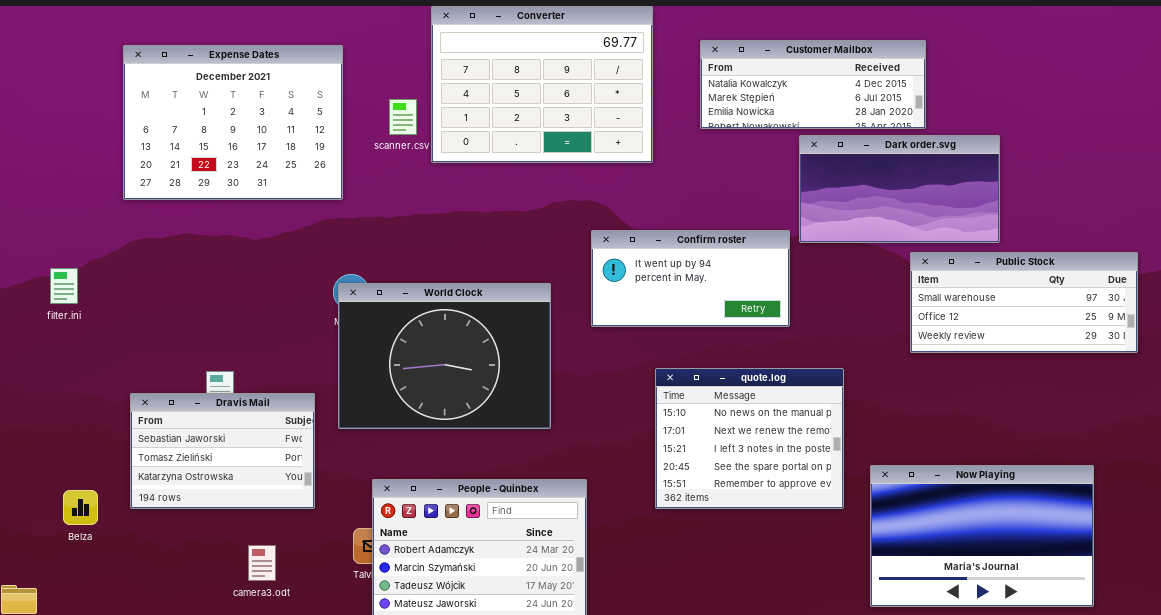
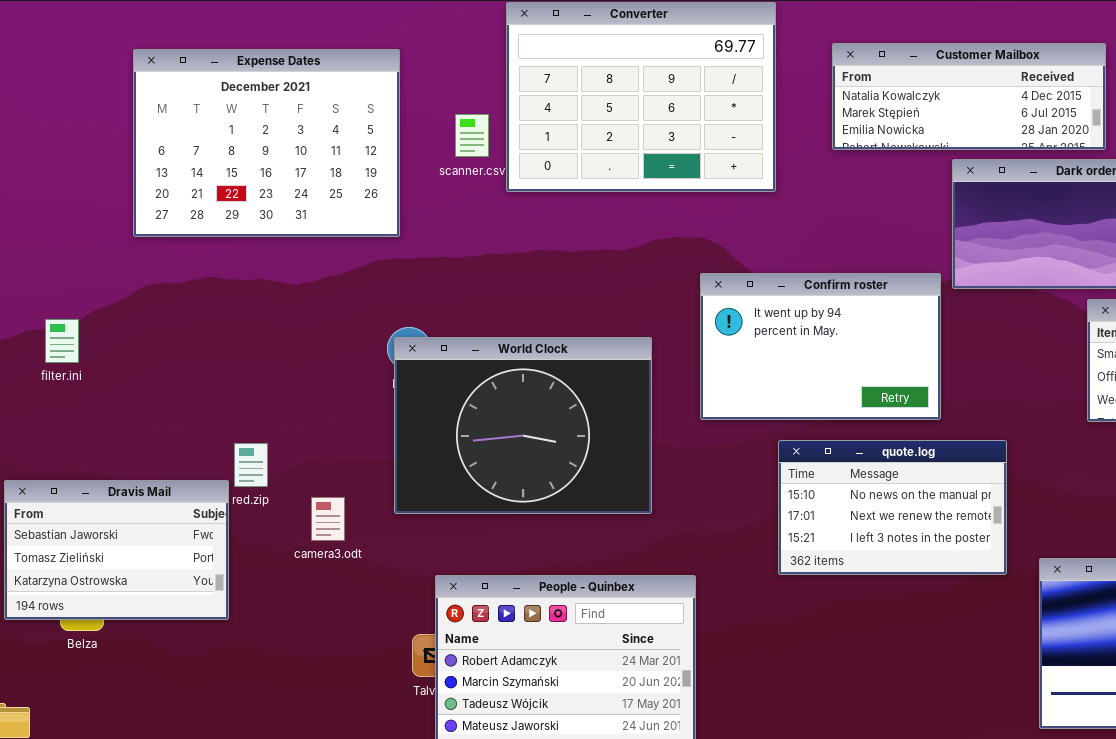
Confirm roster: [591,230,790,327] -> [700,273,941,420], resized
quote.log: [655,368,844,509] -> [778,440,1007,575], resized
Dravis Mail: [130,393,315,509] -> [4,480,229,620], moved
camera3.odt: [248,545,276,581] -> [311,497,345,541], moved

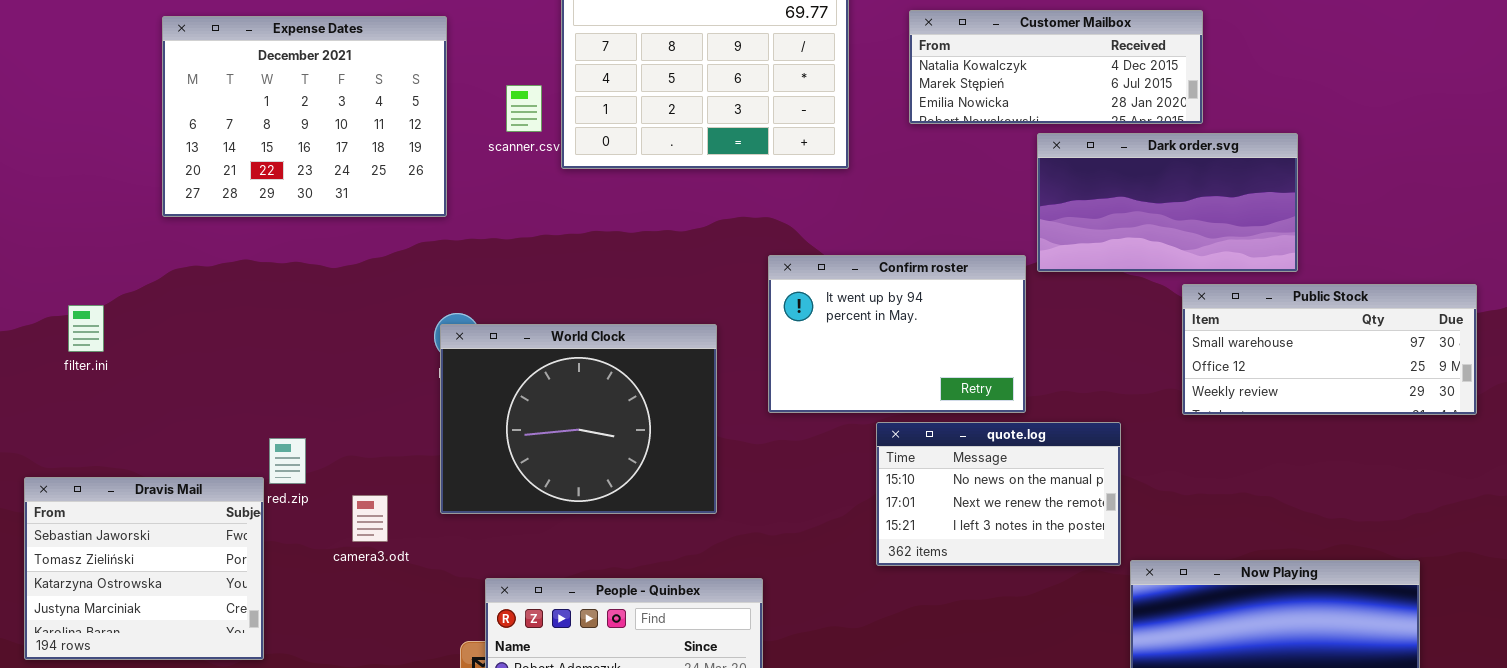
quote.log: [778,440,1007,575] -> [876,422,1121,566], moved
Dravis Mail: [4,480,229,620] -> [24,477,264,660], resized

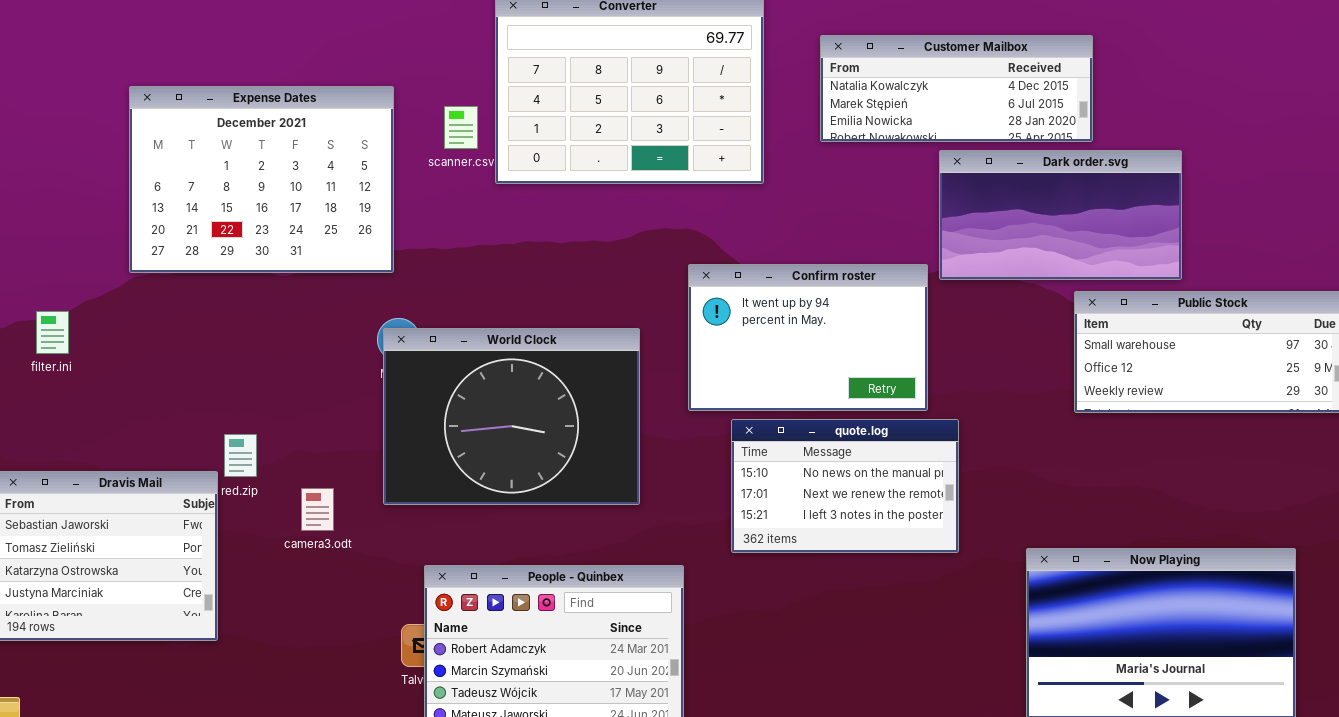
Expense Dates: [162,16,447,217] -> [129,86,394,273], moved
quote.log: [876,422,1121,566] -> [731,419,959,553], moved

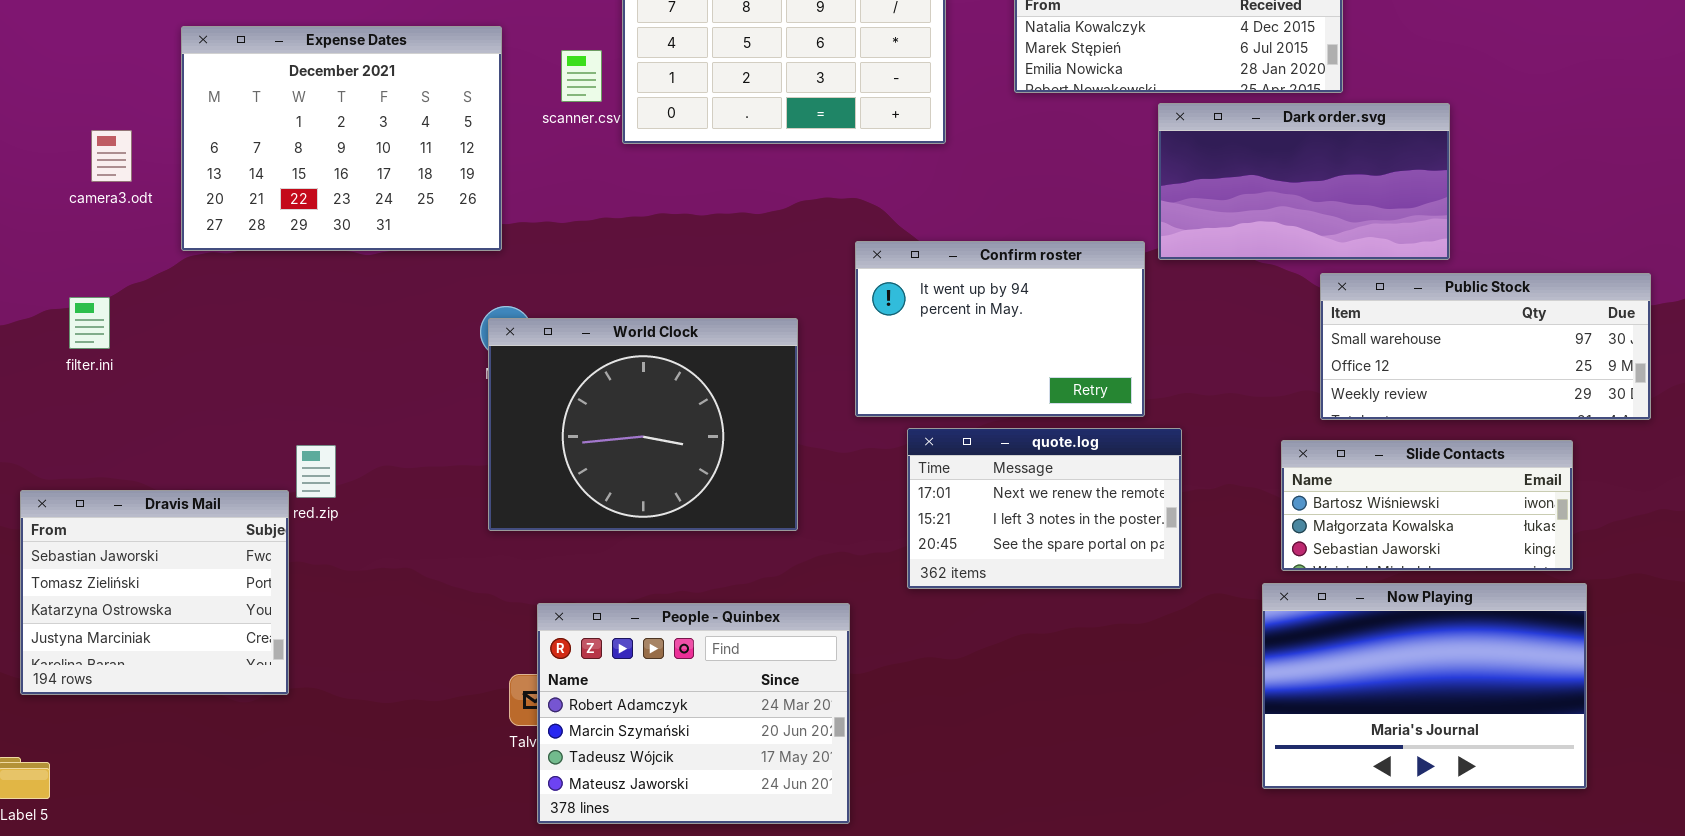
quote.log: [731,419,959,553] -> [907,428,1182,589], scrolled down 1 row
Slide Contacts: none -> [1281,440,1573,571], opened
camera3.odt: [301,488,334,531] -> [91,130,132,182], moved

